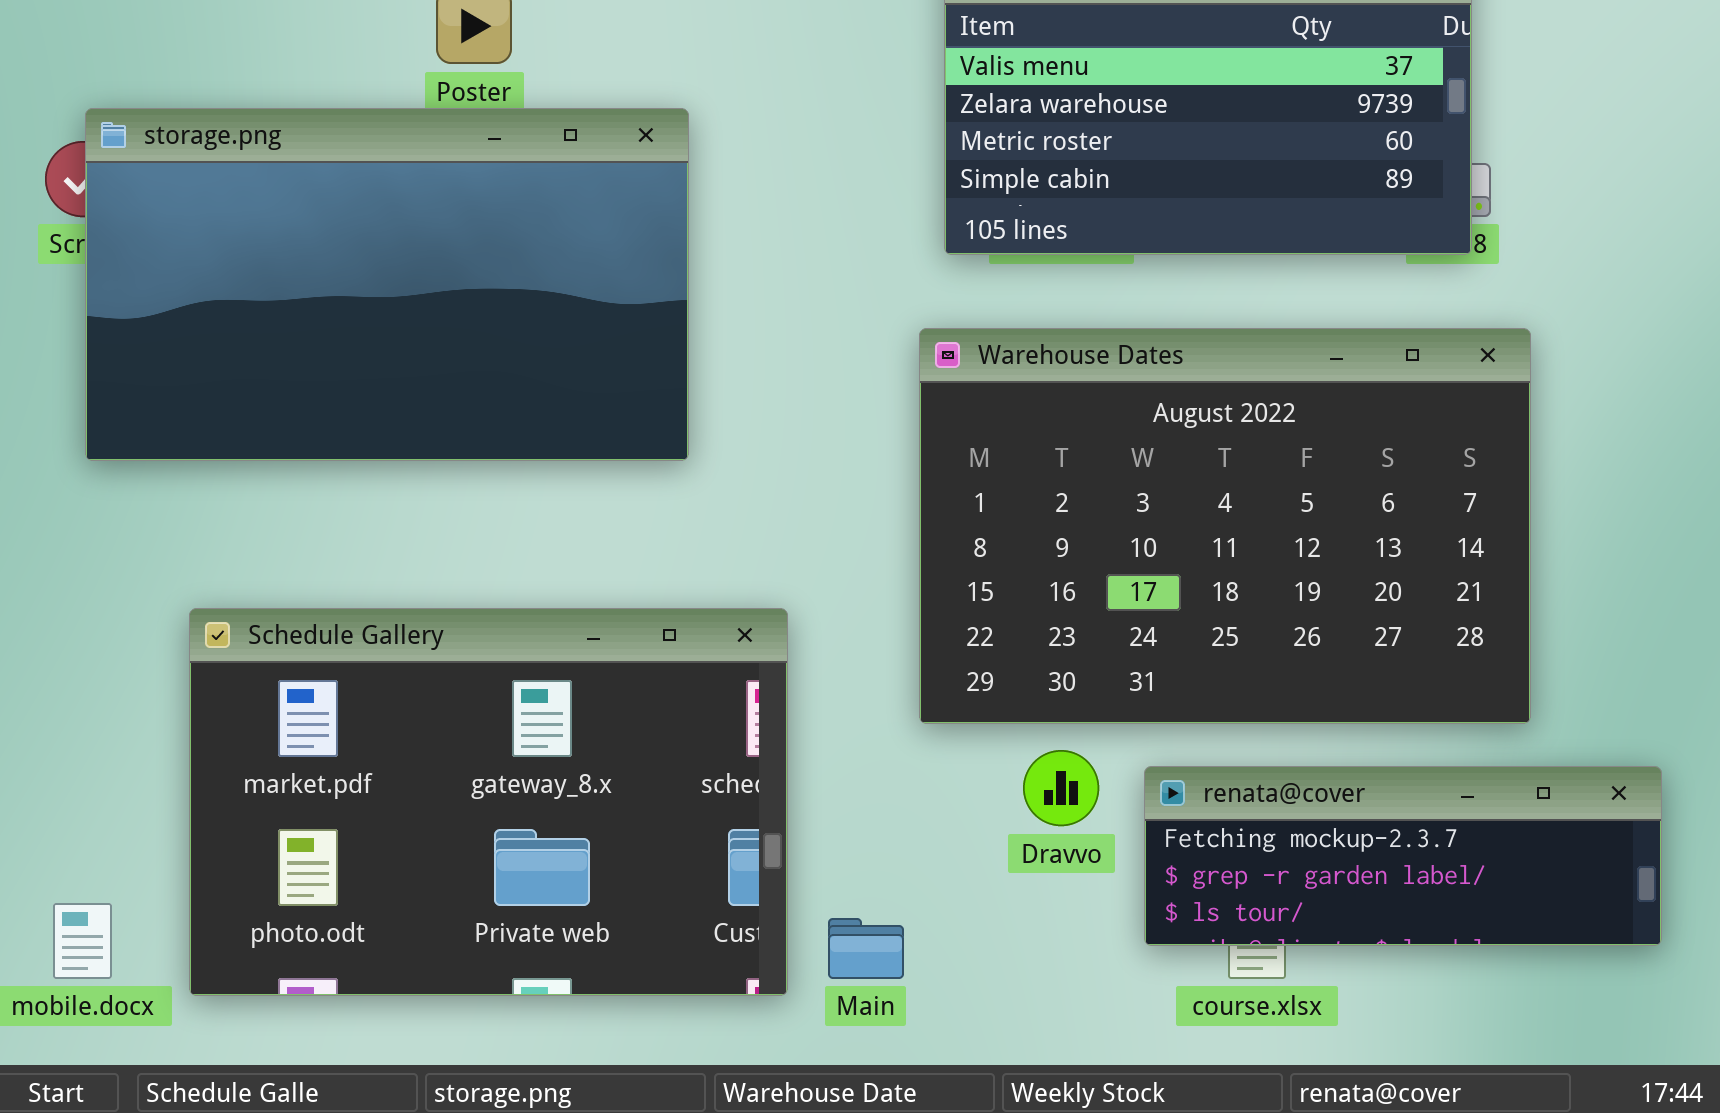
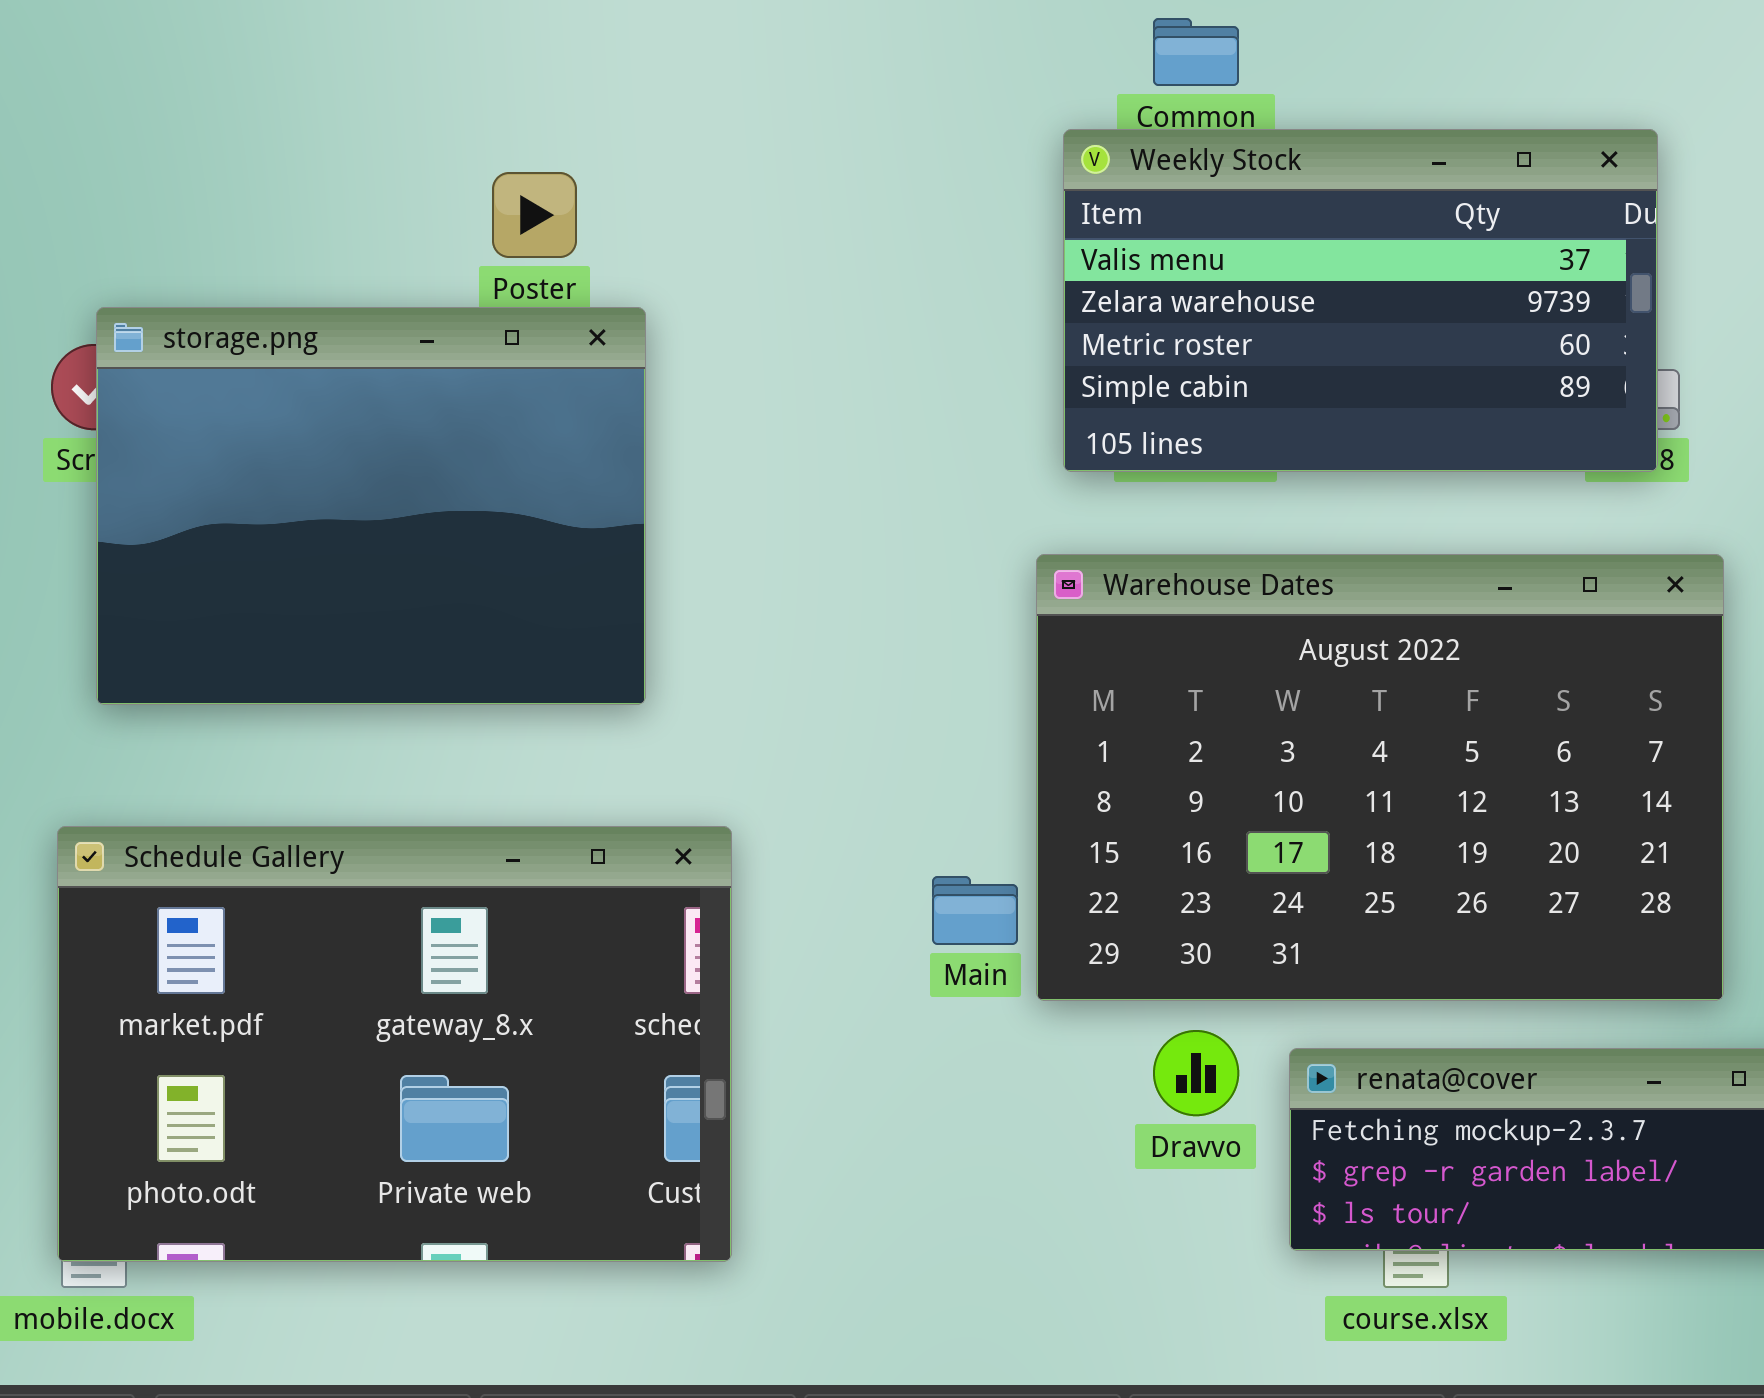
storage.png: [85,108,689,461] -> [96,307,646,705], resized
Schedule Gallery: [189,608,788,996] -> [57,826,732,1262], moved
Main: [828,918,904,979] -> [932,876,1018,945], moved

